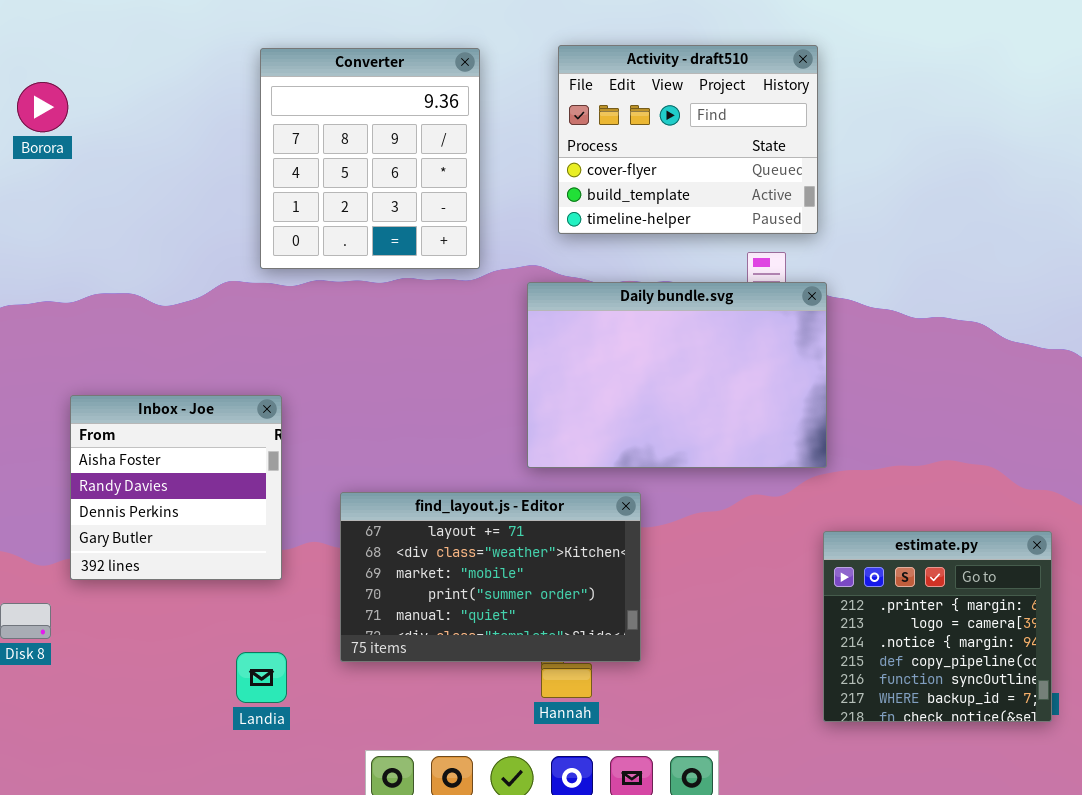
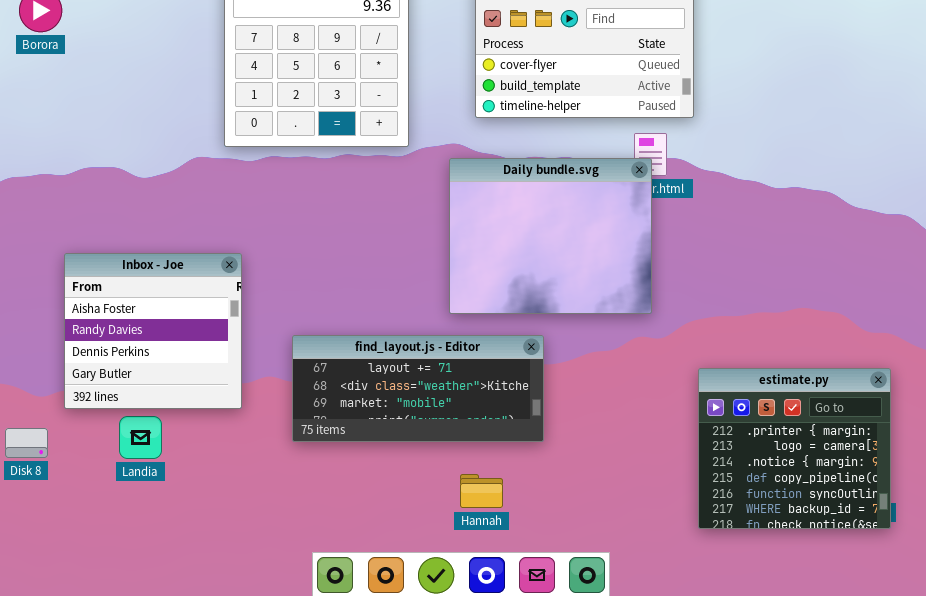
Daily bundle.svg: [527,282,827,468] -> [449,158,652,314], resized
find_layout.js - Editor: [340,492,641,662] -> [292,335,544,442], resized
Landia: [236,652,287,703] -> [119,416,162,459], moved

